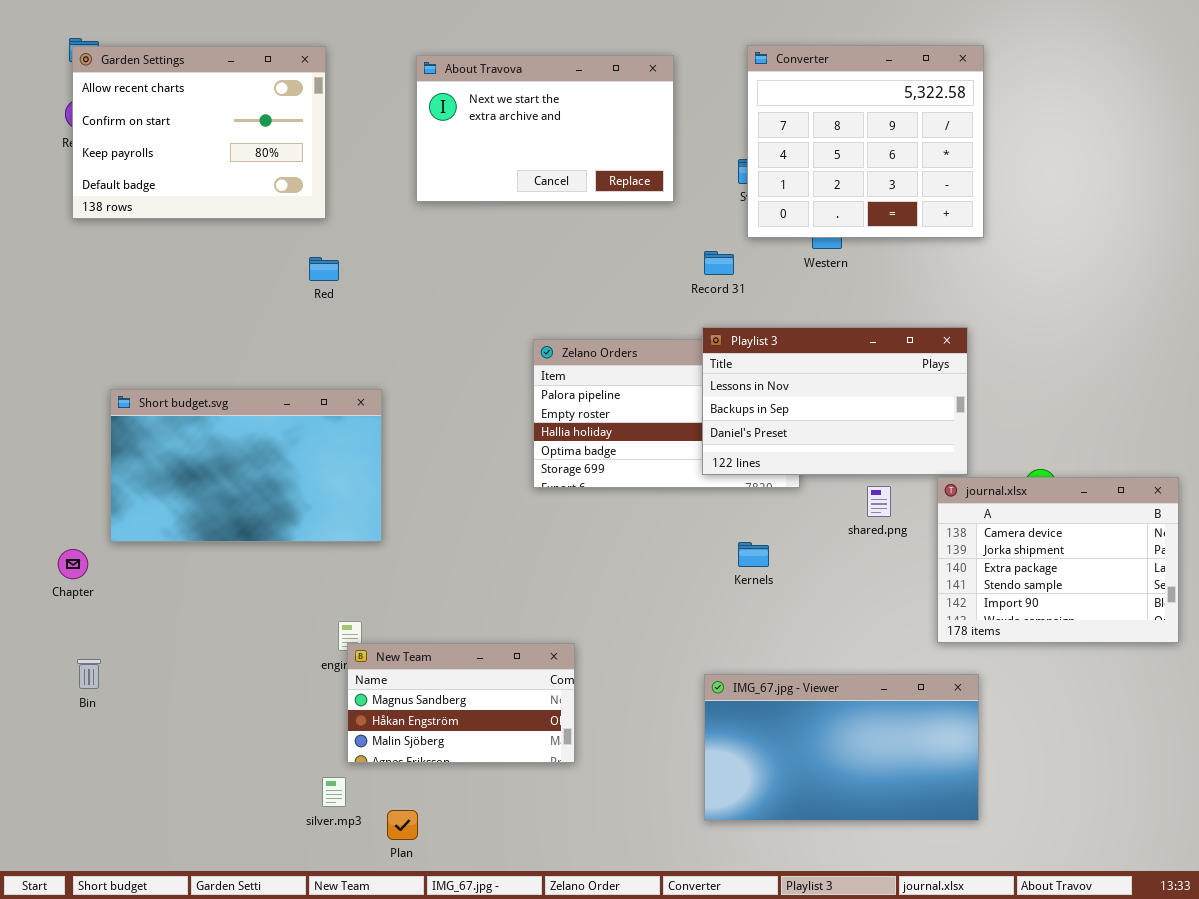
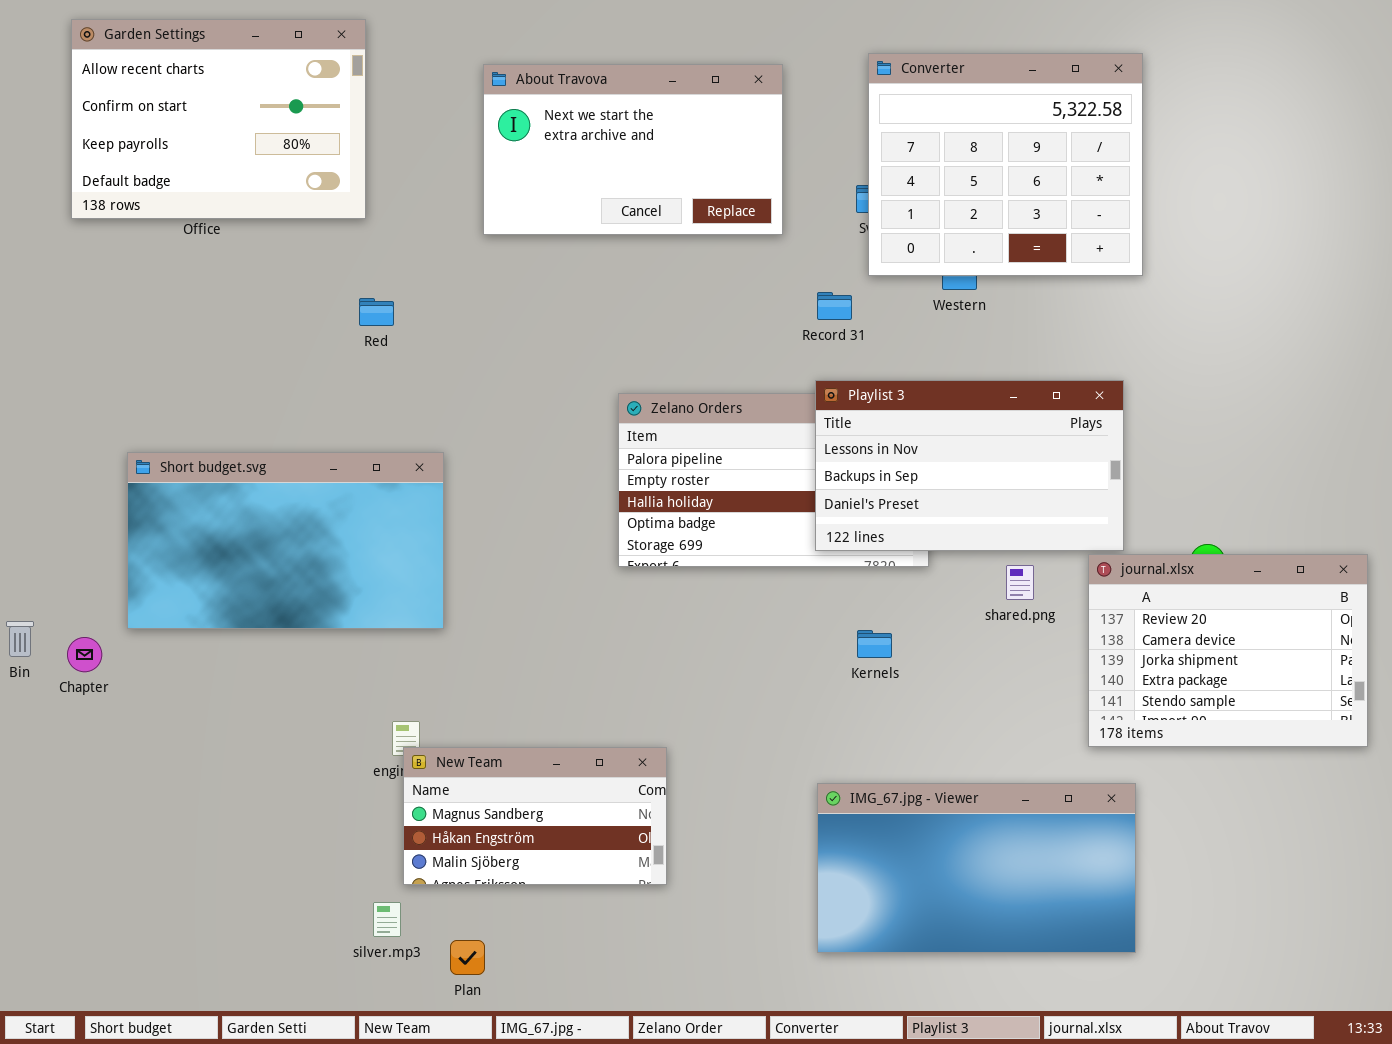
Garden Settings: [72,46,326,219] -> [71,19,366,219], moved
journal.xlsx: [937,477,1179,643] -> [1088,554,1368,747], scrolled up 1 row
Bin: [77,659,101,689] -> [6,621,34,657], moved

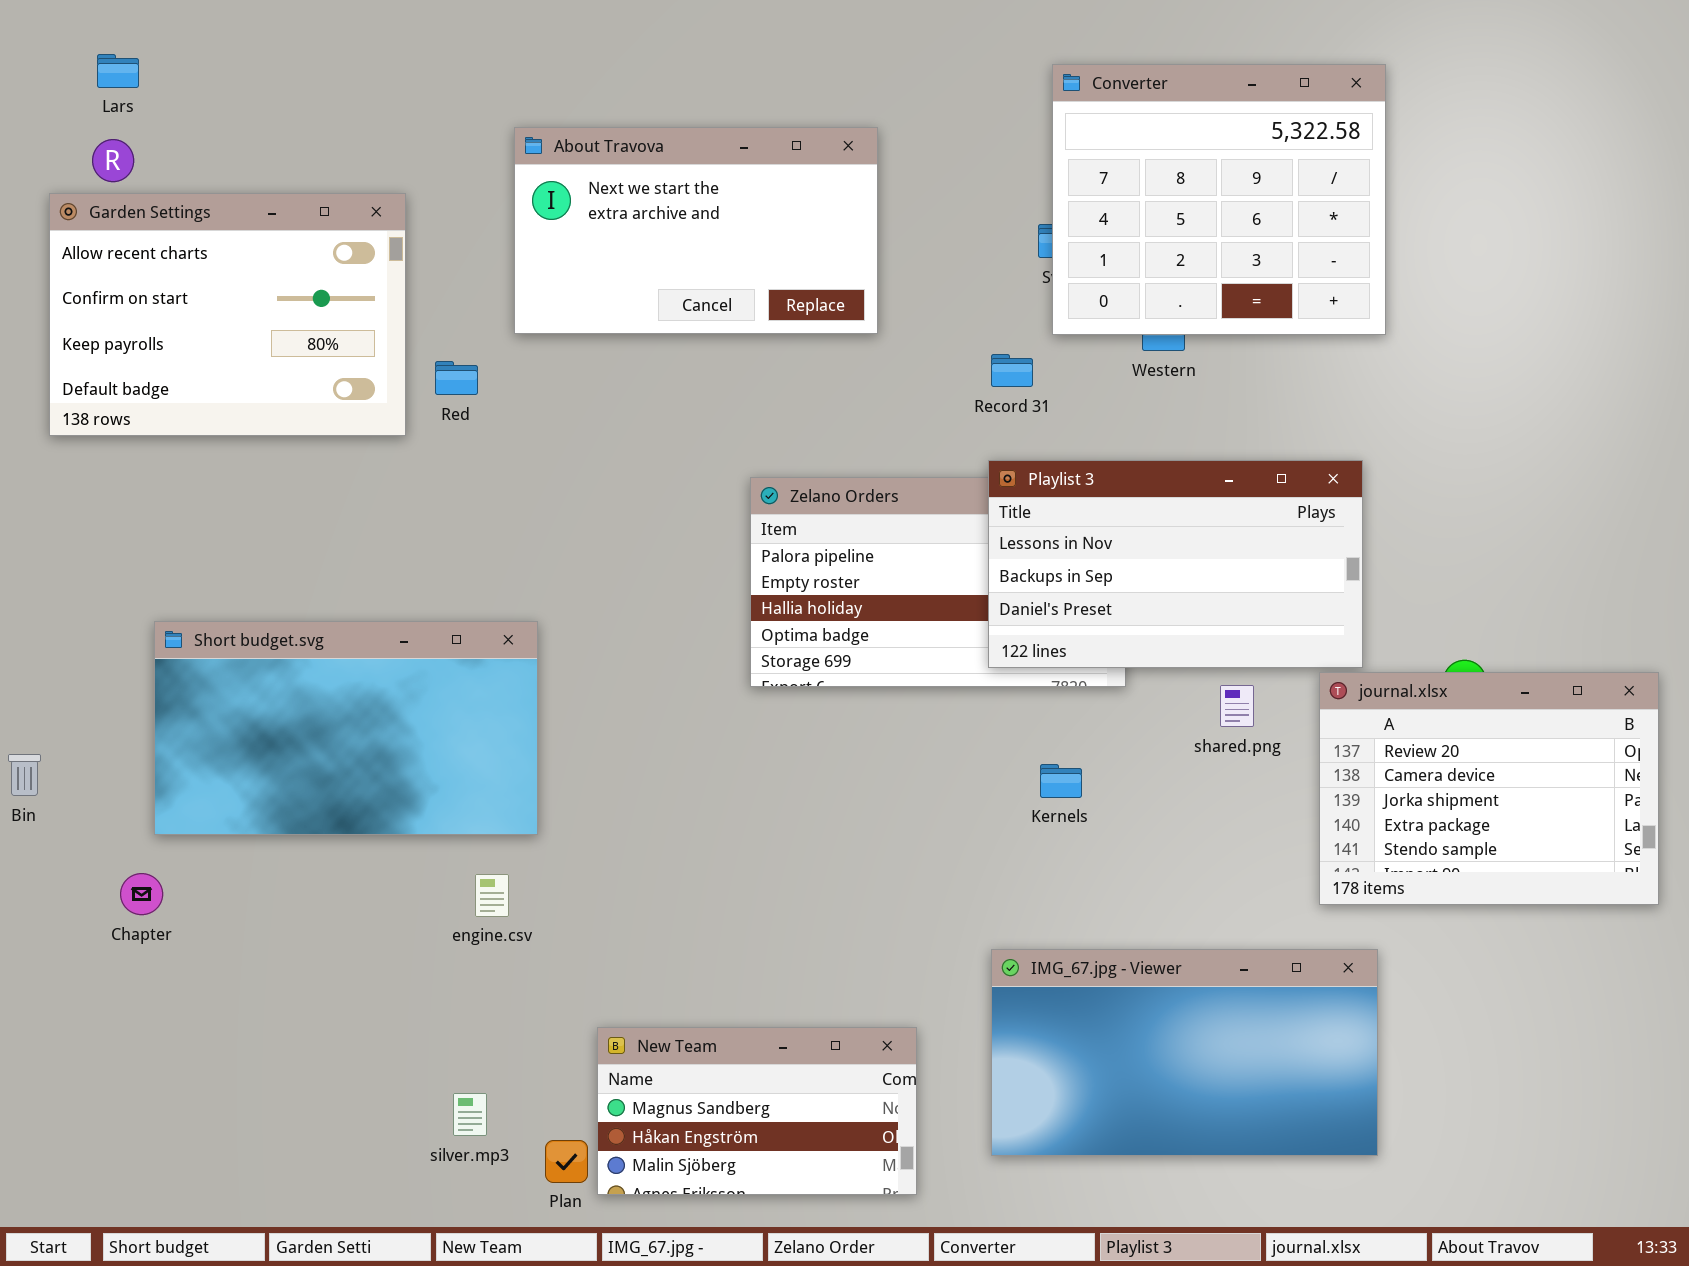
Garden Settings: [71,19,366,219] -> [49,193,406,436], moved
About Travova: [483,64,783,235] -> [514,127,878,334], moved
Short budget.svg: [127,452,444,629] -> [154,621,538,835], moved
Chapter: [67,637,102,672] -> [120,873,163,915], moved
New Team: [403,747,667,885] -> [597,1027,917,1195], moved

